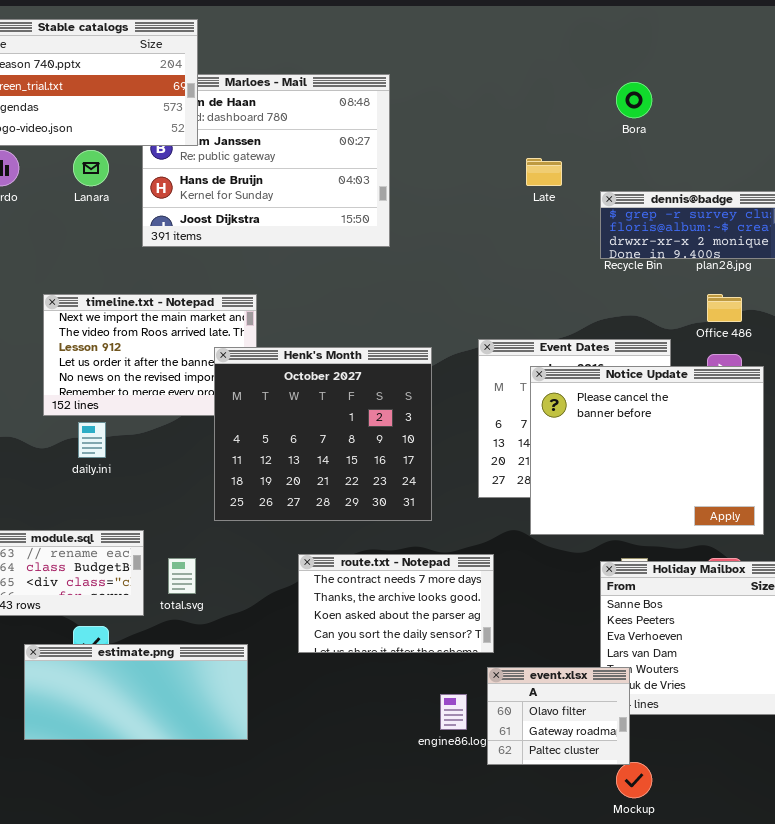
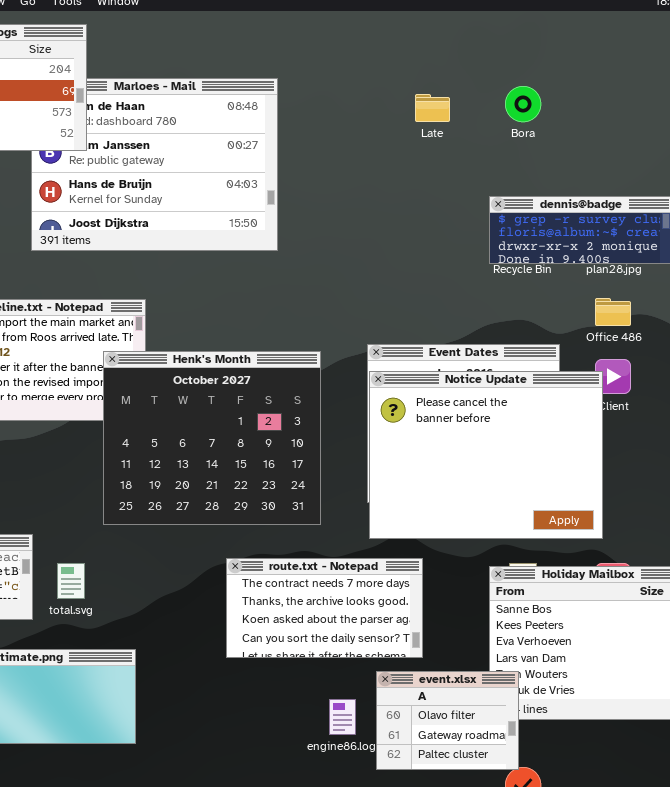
Late: [526,158,562,186] -> [415,94,450,122], moved
Notice Update: [530,366,764,535] -> [369,371,603,539], moved
route.txt - Notepad: [298,554,494,653] -> [226,558,423,658], moved

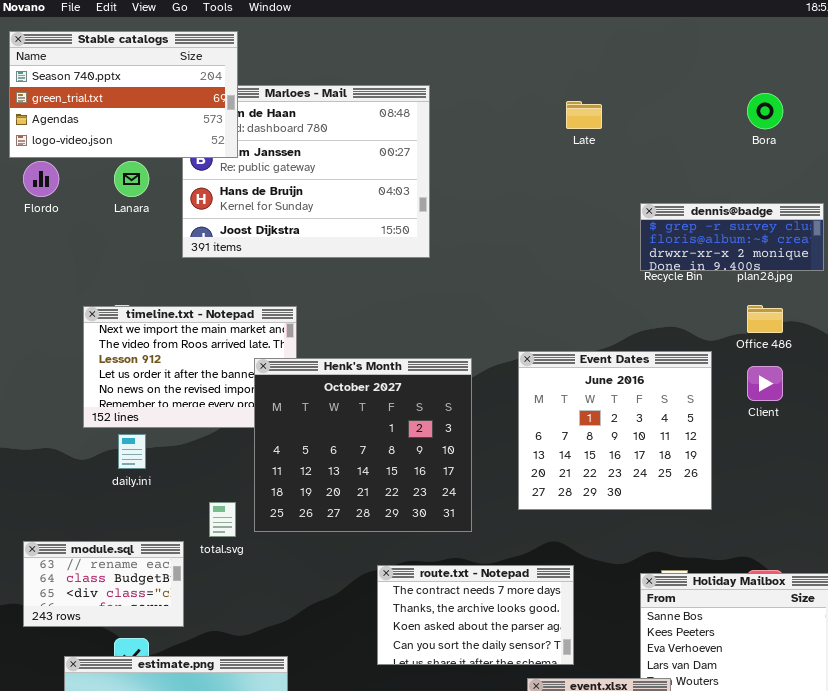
Bora: [505,86,541,122] -> [747,93,783,129], moved
Notice Update: [369,371,603,539] -> none, closed
total.svg: [57,563,85,599] -> [209,502,236,537], moved

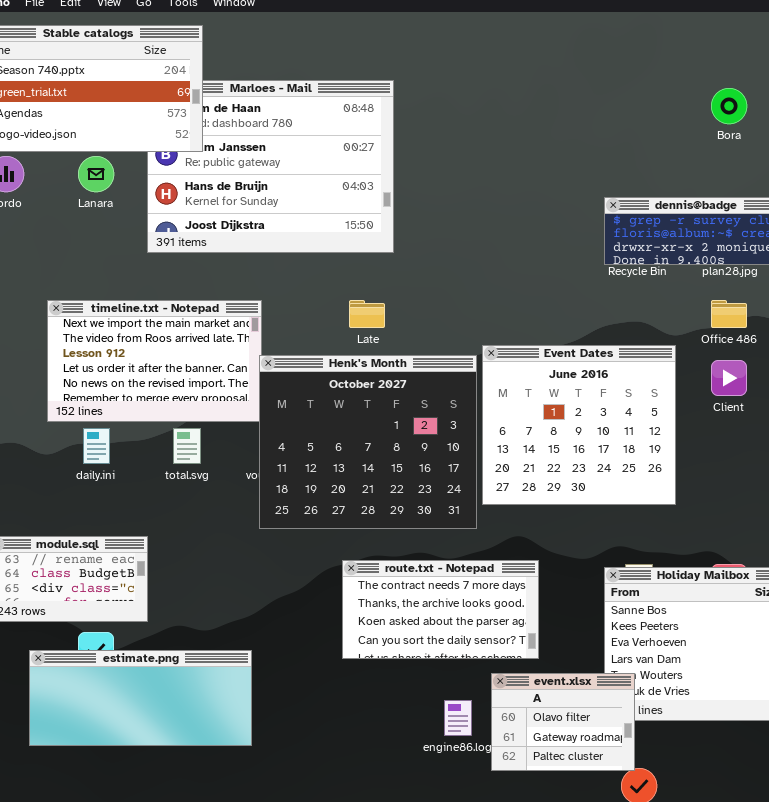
Late: [566,101,602,129] -> [349,300,385,328], moved
Henk's Month: [254,358,472,532] -> [259,355,477,529], moved
total.svg: [209,502,236,537] -> [173,428,201,464], moved

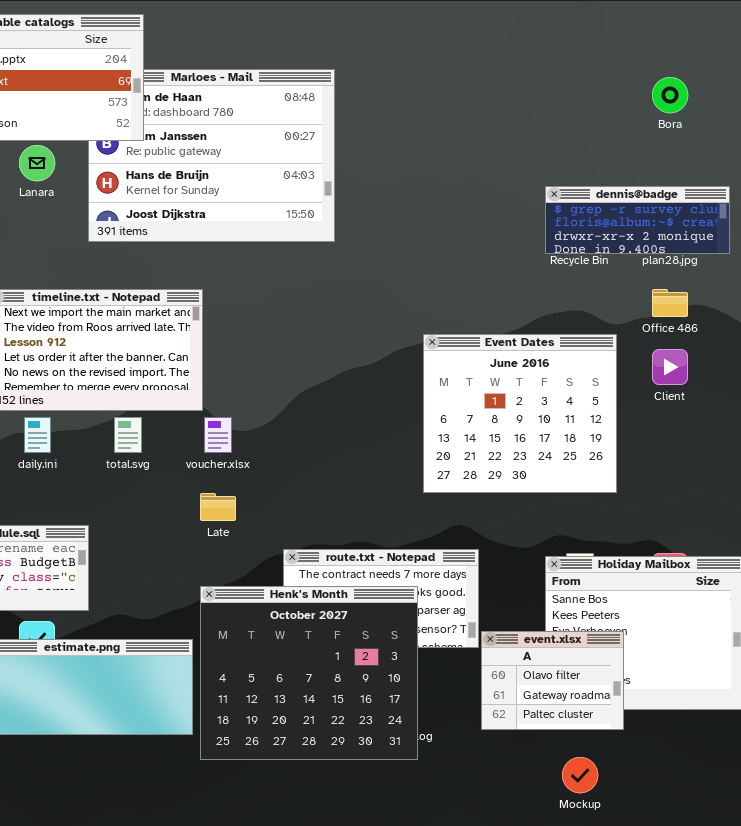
Late: [349,300,385,328] -> [200,493,236,521], moved
Henk's Month: [259,355,477,529] -> [200,586,418,760], moved
event.xlsx: [491,673,635,771] -> [481,631,624,730], moved

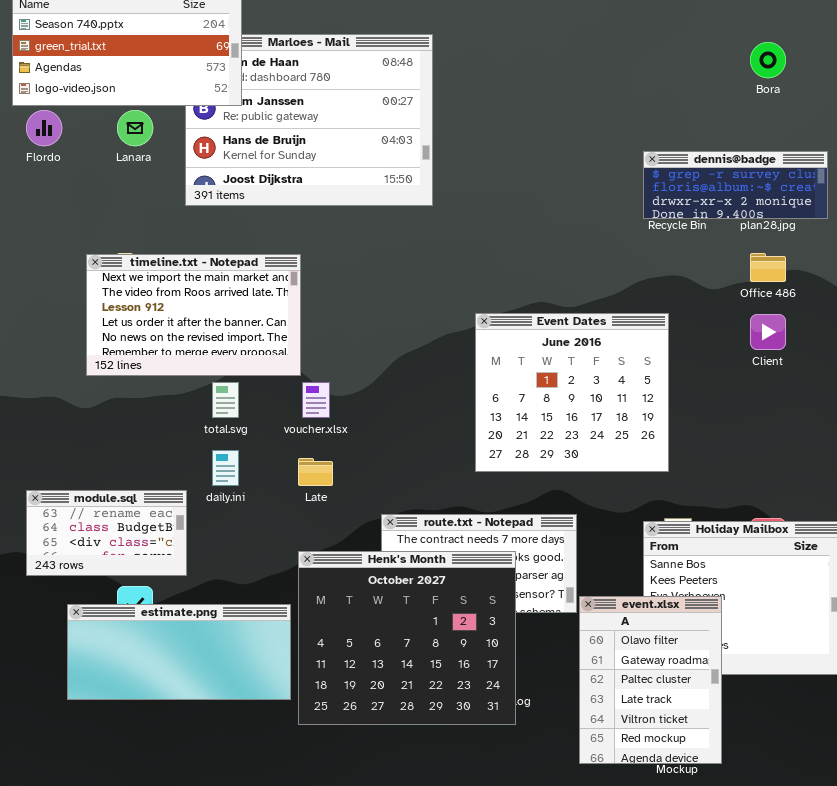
Event Dates: [423,334,617,493] -> [475,313,669,472], moved
daily.ini: [24,417,51,453] -> [212,450,239,486], moved
event.xlsx: [481,631,624,730] -> [579,596,722,764], resized

